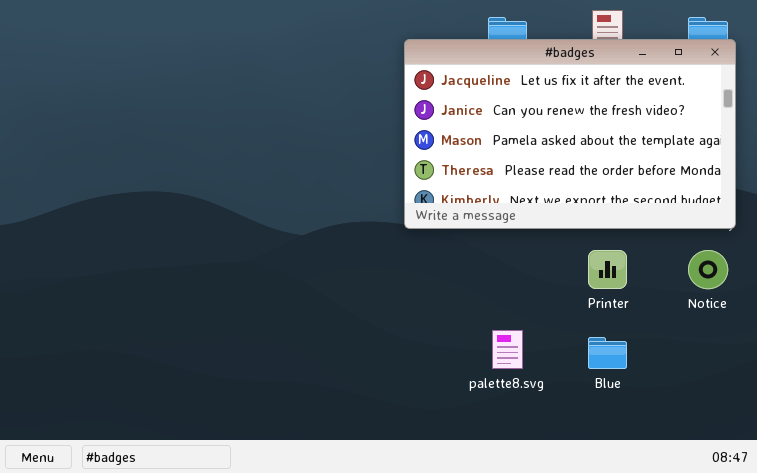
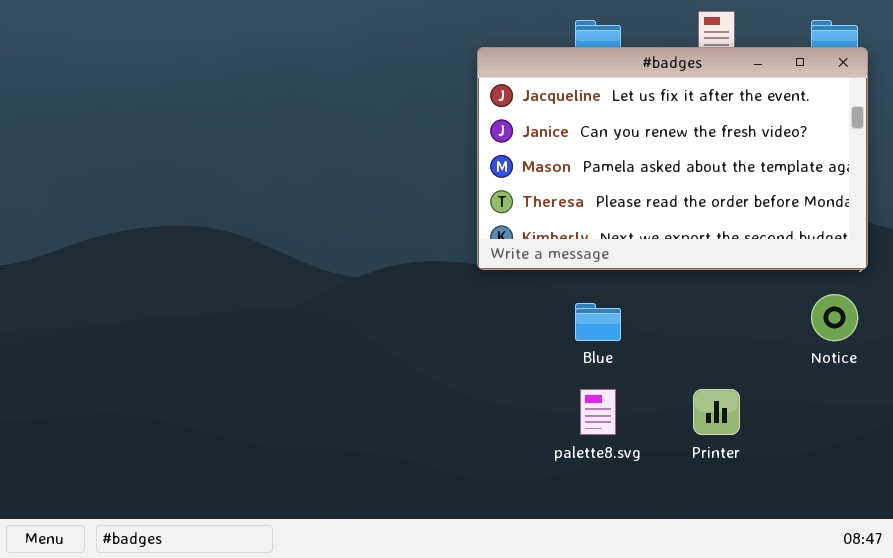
Printer: [588,250,627,289] -> [693,389,740,435], moved
Blue: [588,337,627,369] -> [575,303,621,341], moved

